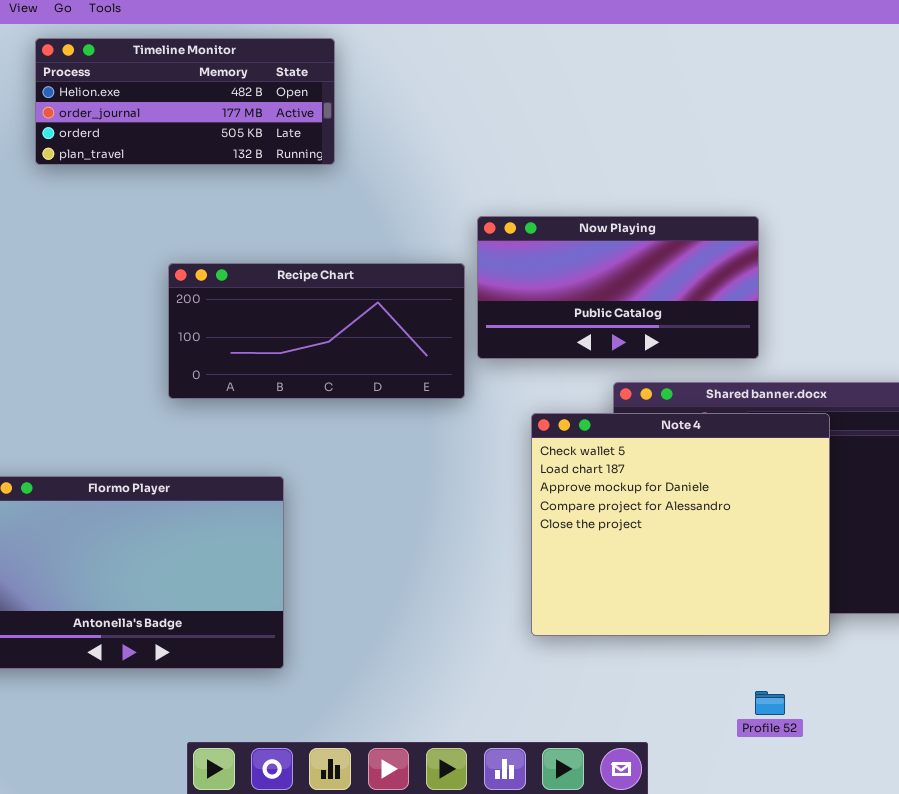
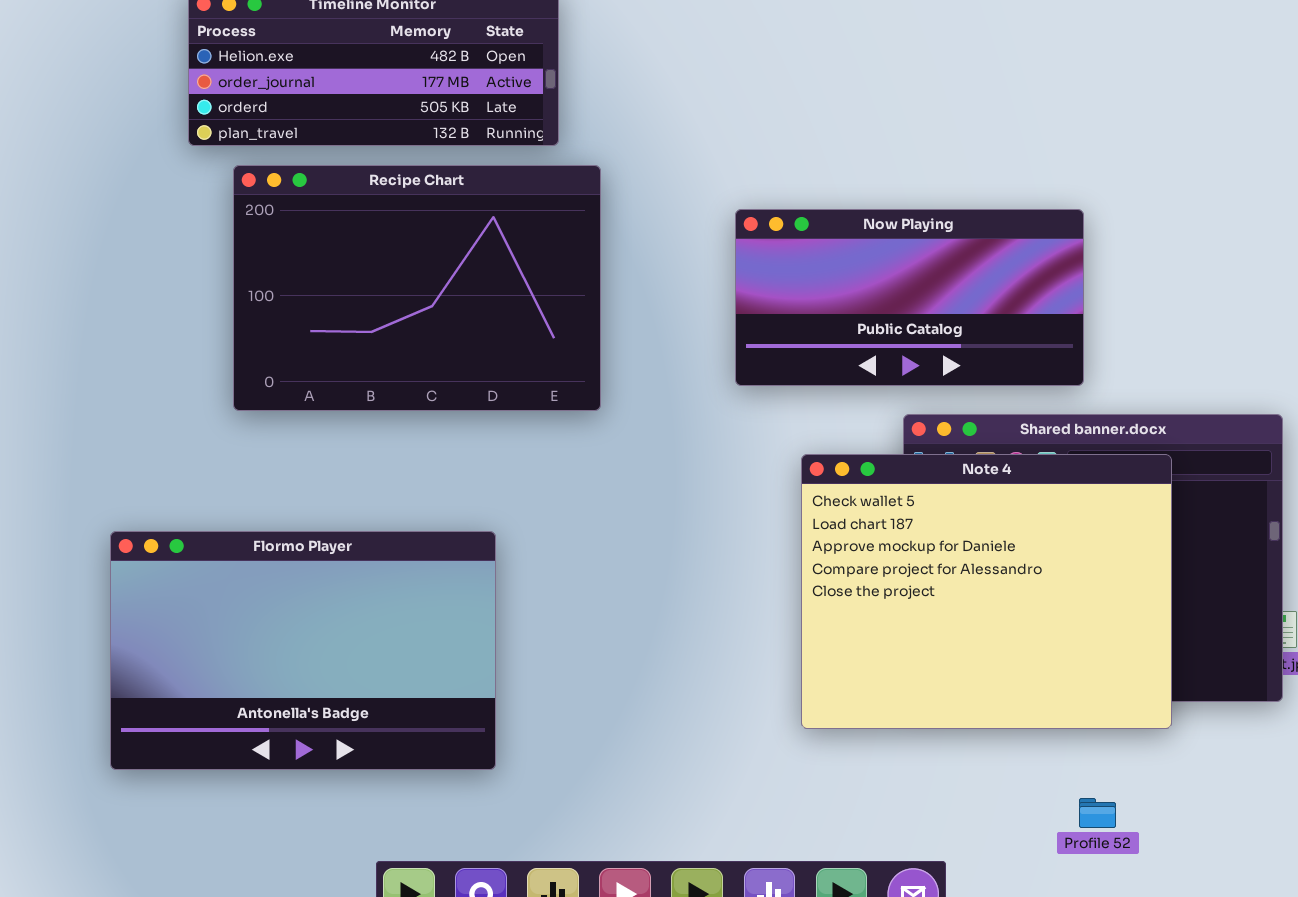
Recipe Chart: [168,263,465,399] -> [233,165,601,411], moved, resized

